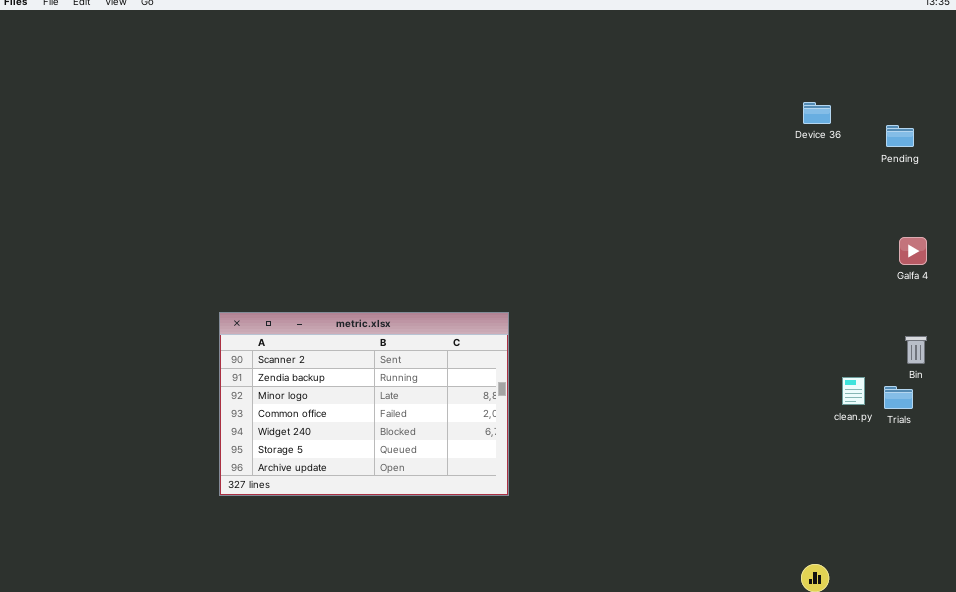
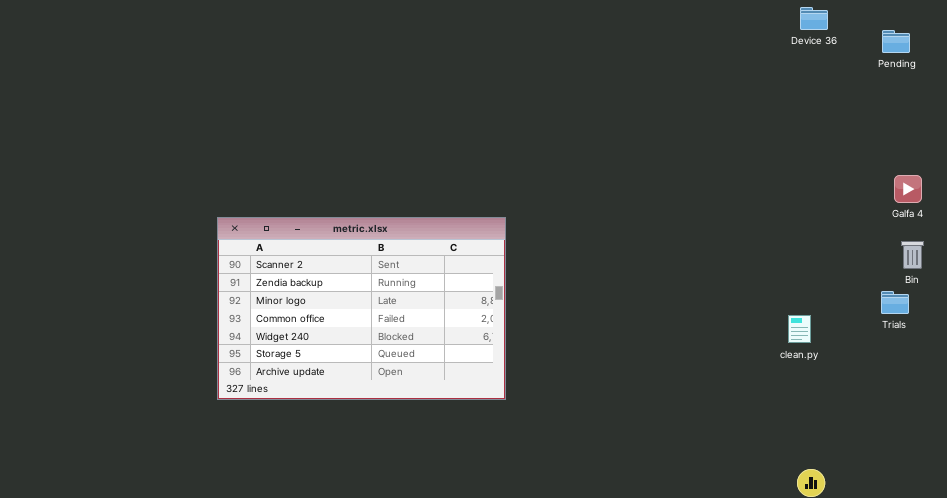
Galfa 4: [899,237,927,265] -> [894,175,922,203], moved
clean.py: [842,377,865,405] -> [788,315,811,343], moved

